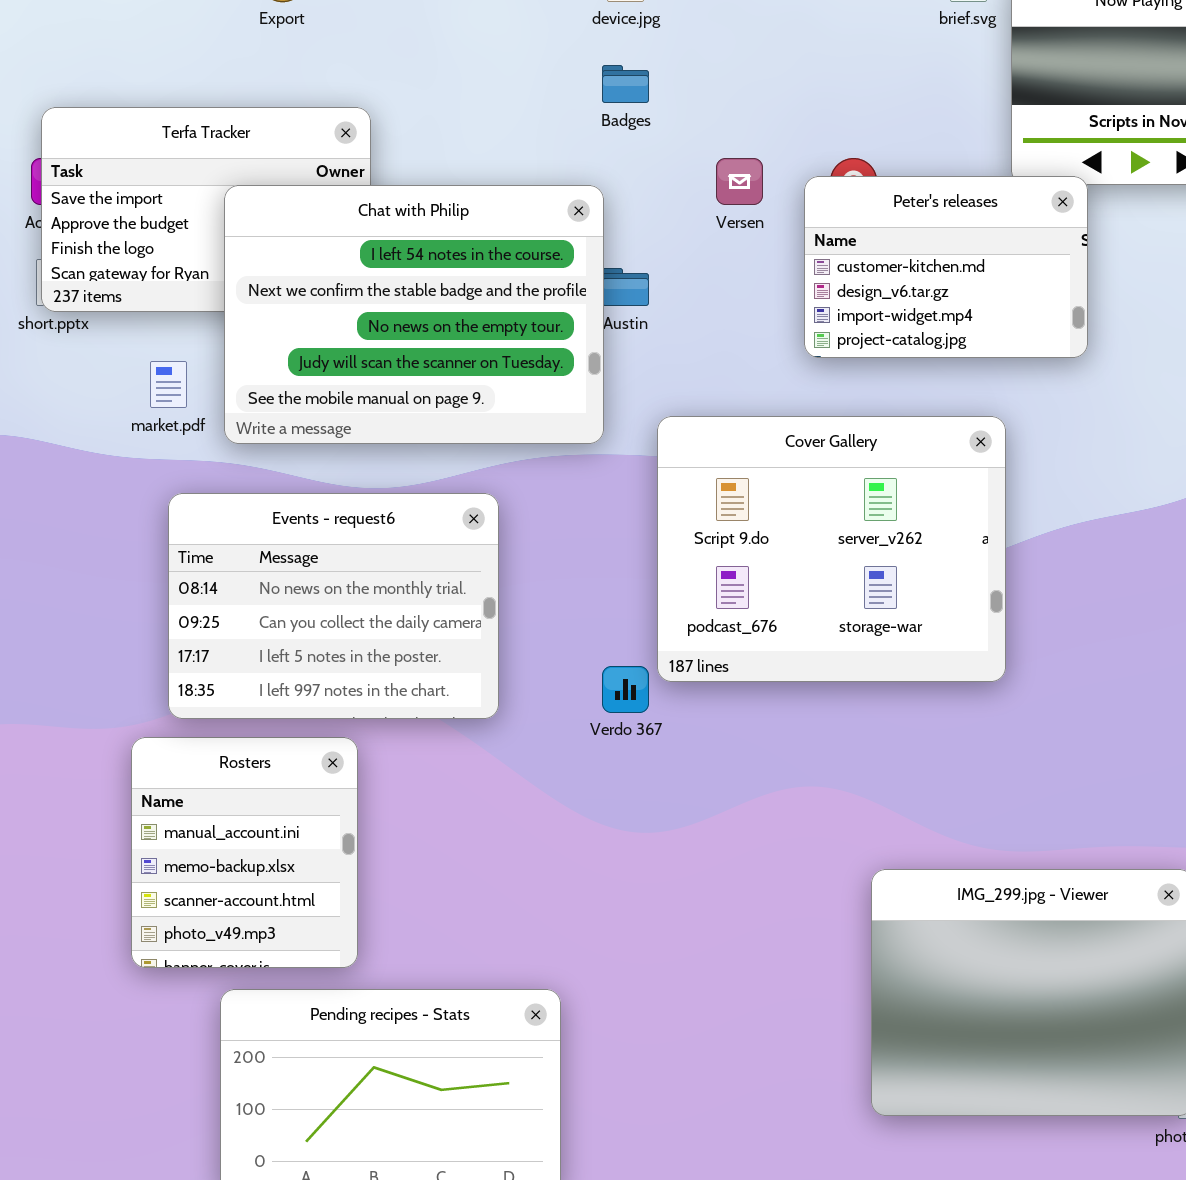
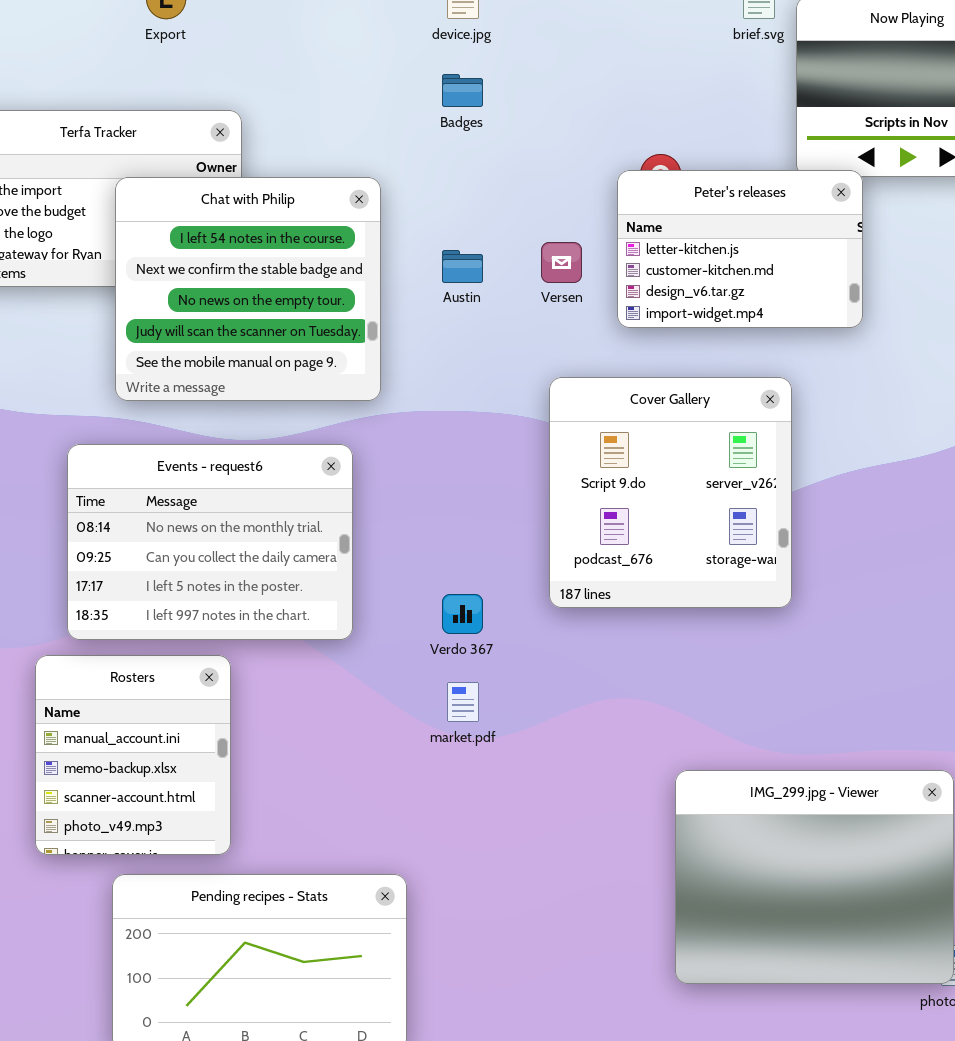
Versen: [716,158,763,205] -> [541,242,582,283], moved
Peter's releases: [804,176,1088,358] -> [617,170,863,328], scrolled up 1 row
Chat with Philip: [224,185,604,444] -> [115,177,381,401], resized
market.pdf: [150,361,187,408] -> [447,682,479,722], moved
Cover Gallery: [657,416,1006,682] -> [549,377,792,608], resized

